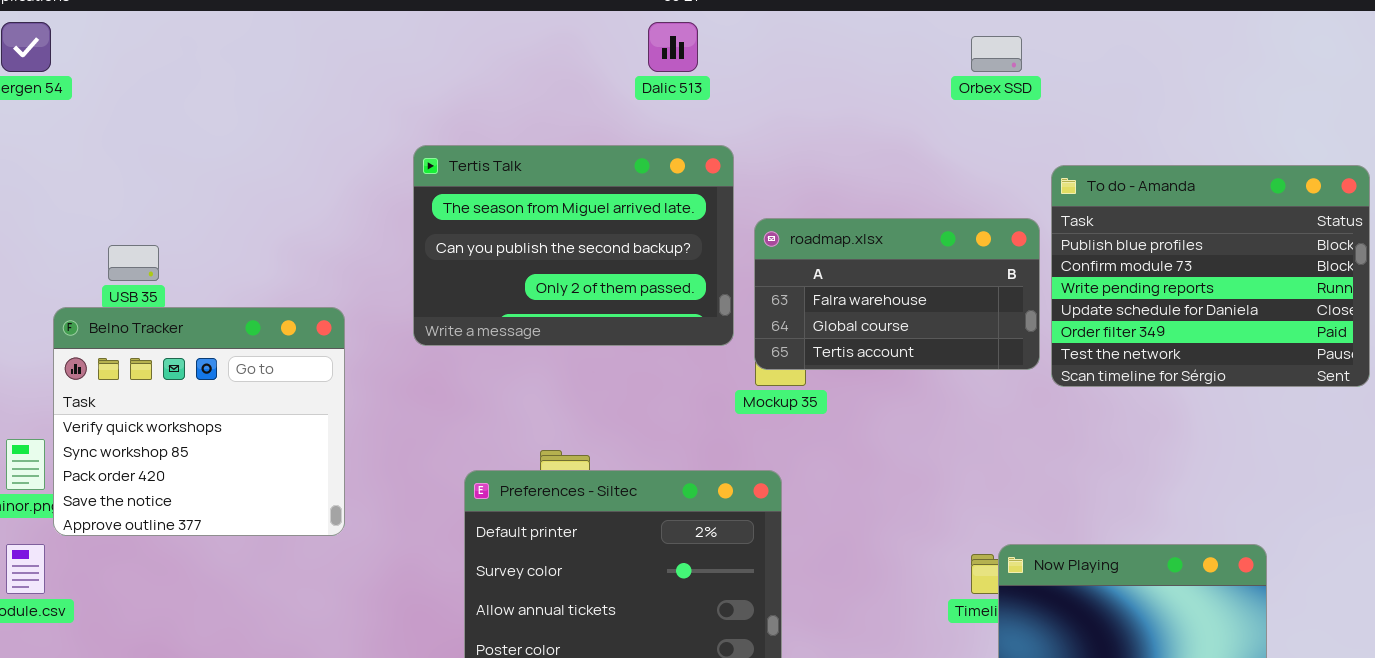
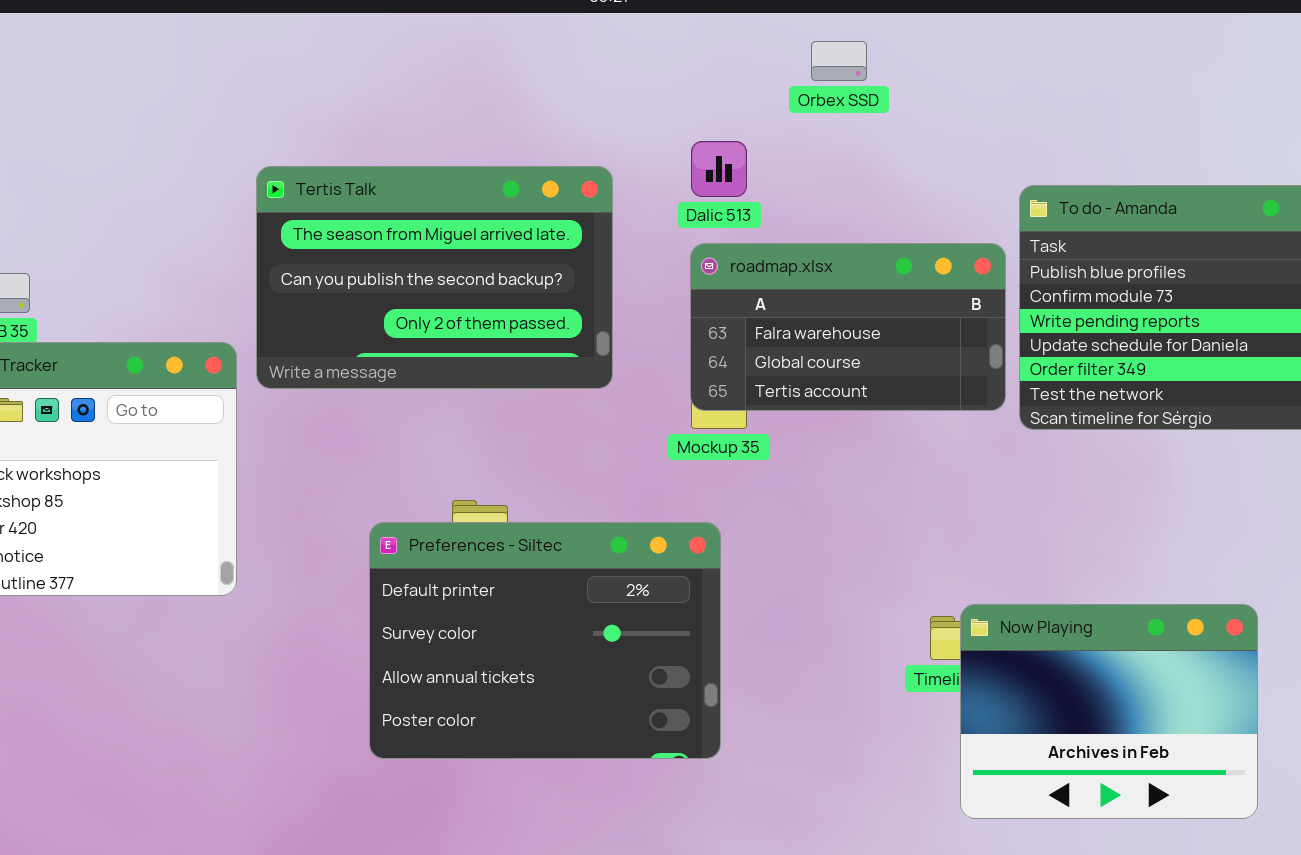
Dalic 513: [648,22,698,72] -> [691,141,747,197], moved
Orbex SSD: [971,36,1022,72] -> [811,41,867,81], moved
Tertis Talk: [413,145,734,346] -> [256,166,613,389], moved

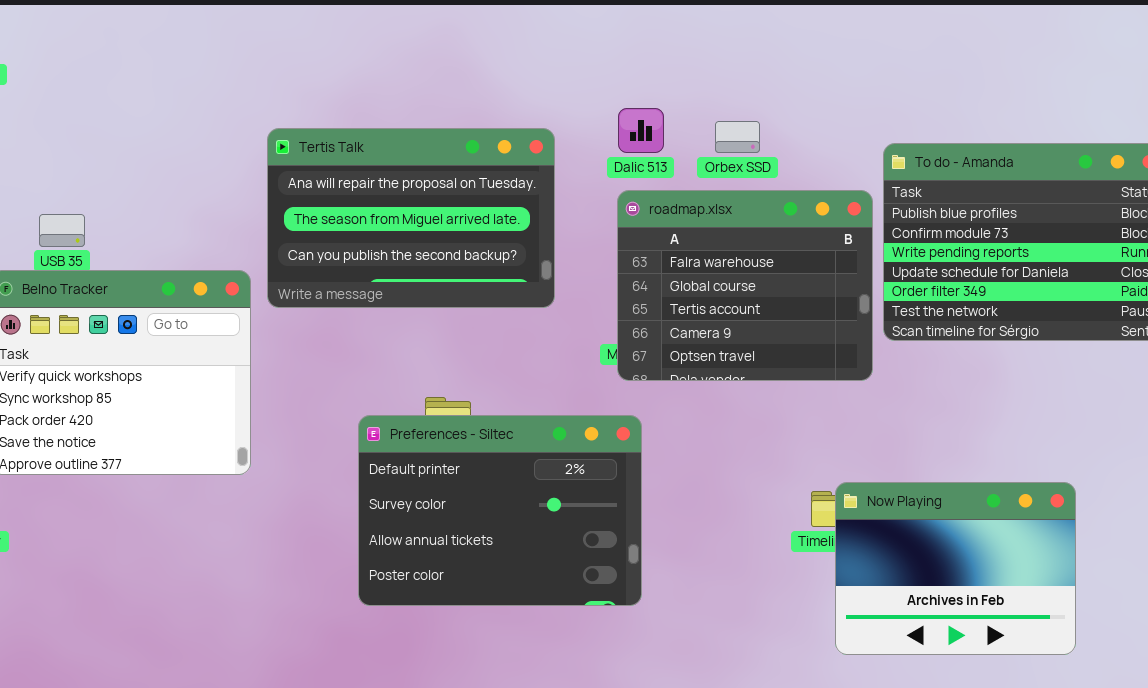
Orbex SSD: [811,41,867,81] -> [715,121,760,153], moved
Tertis Talk: [256,166,613,389] -> [267,128,555,308], scrolled up 1 row
roadmap.xlsx: [690,243,1006,411] -> [617,190,873,381], resized

